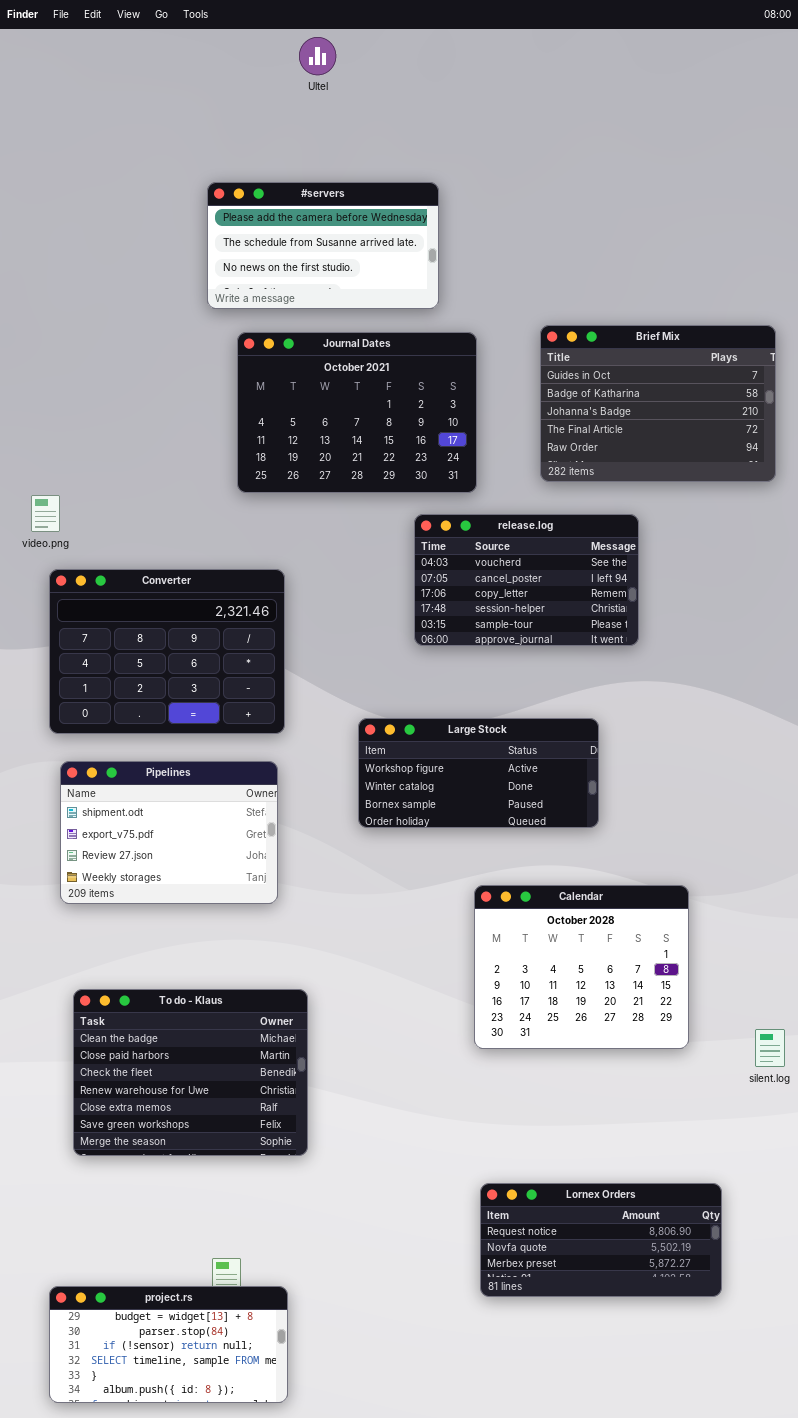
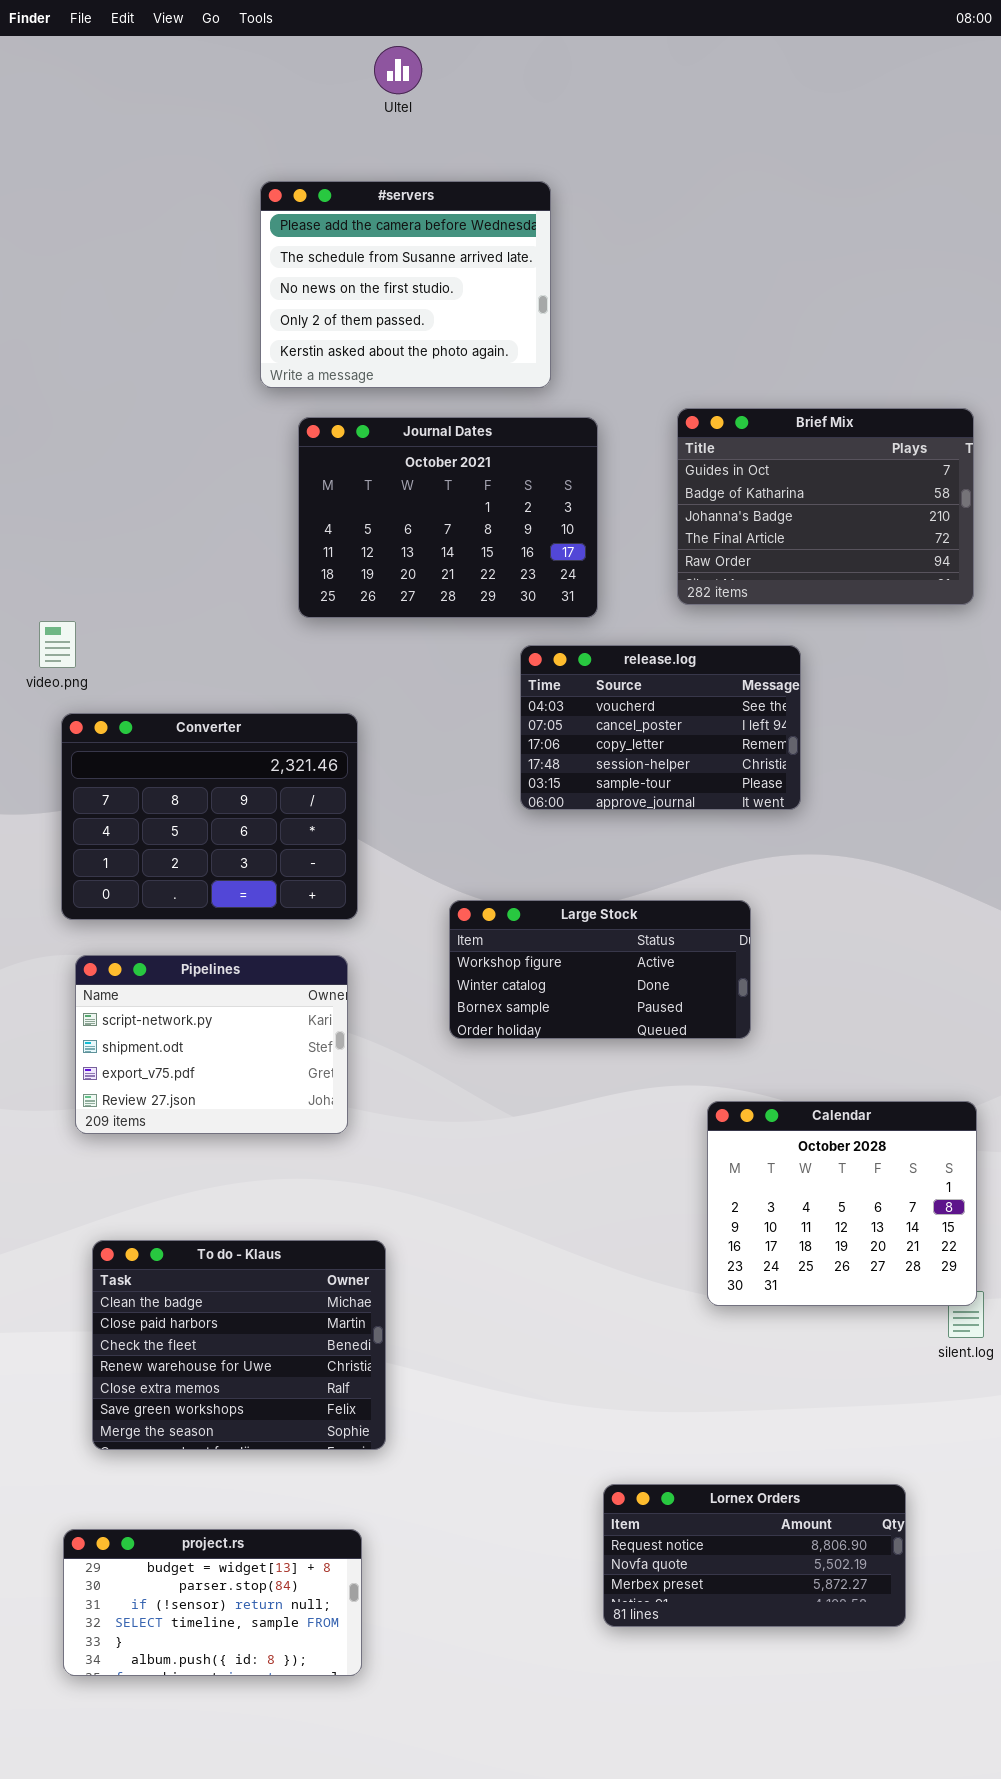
#servers: [207,182,439,309] -> [260,181,551,388], resized
Pipelines: [60,761,278,904] -> [75,955,348,1134], scrolled up 1 row
Calendar: [474,885,689,1049] -> [707,1101,977,1306], moved
project.rs: [49,1286,288,1403] -> [63,1529,362,1676], moved

